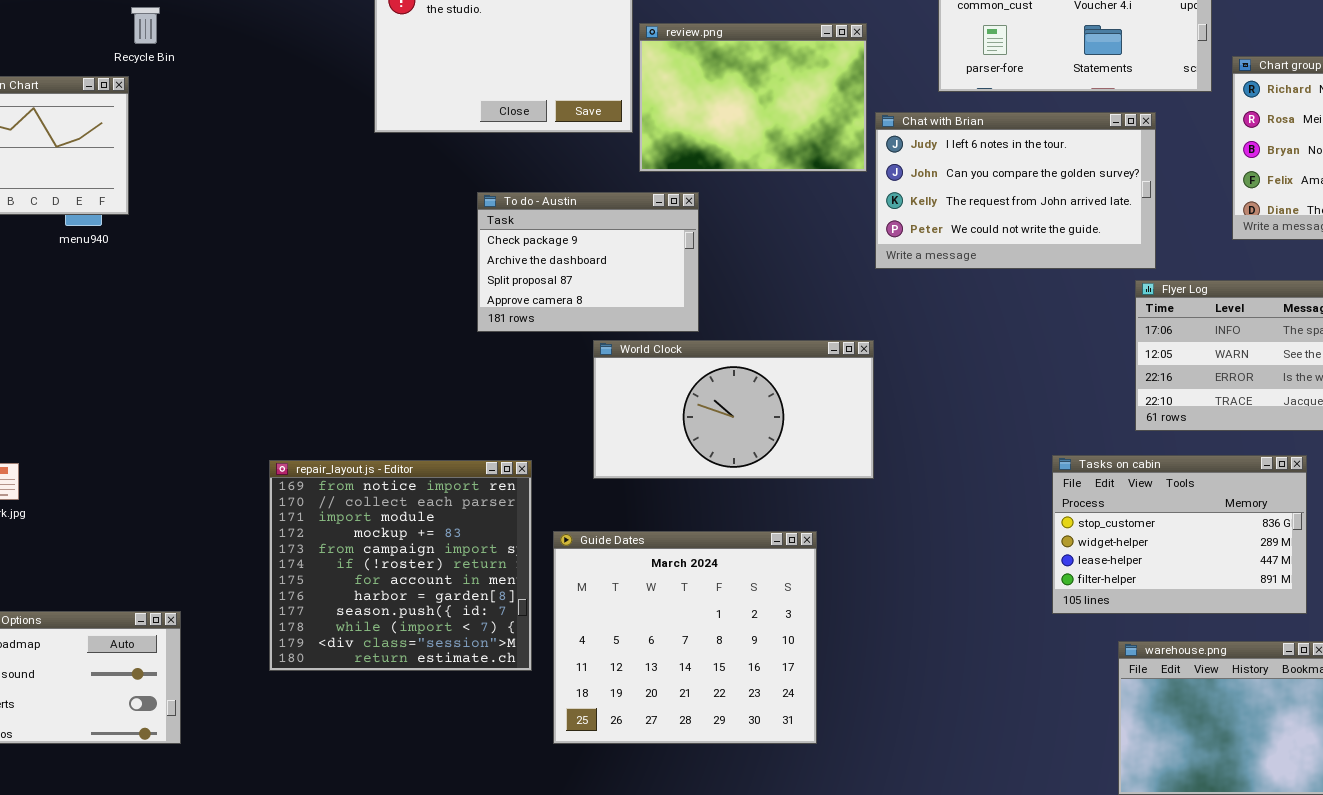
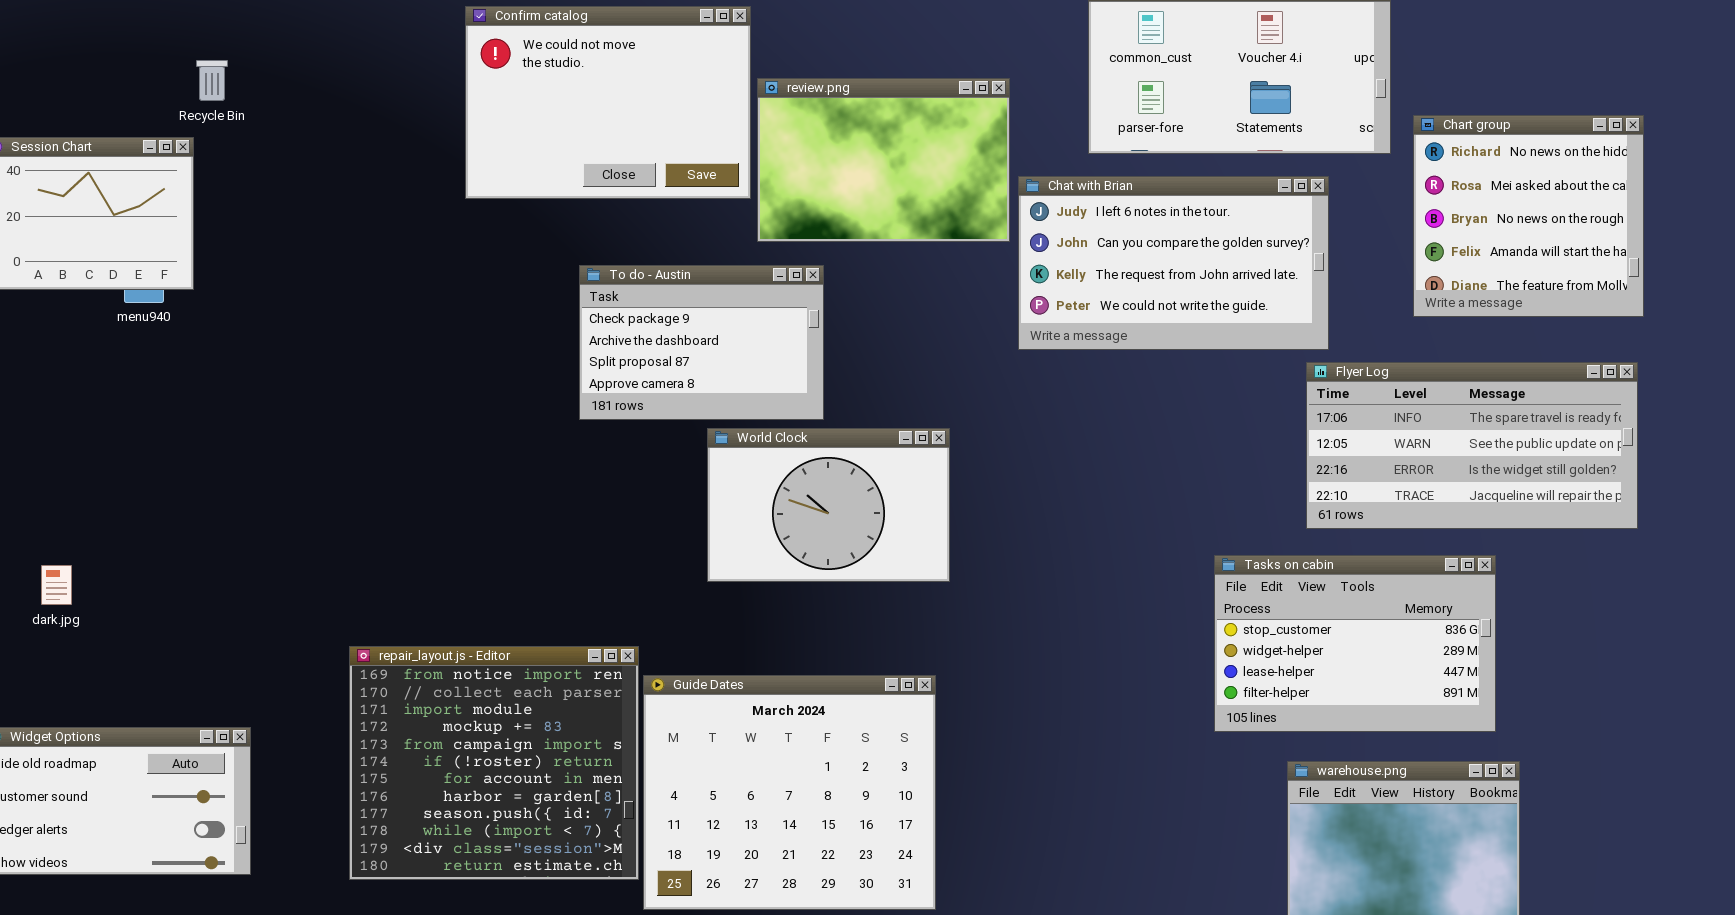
World Clock: [593,340,874,479] -> [707,428,950,582], resized
repair_layout.js - Editor: [269,460,532,671] -> [349,646,639,880], moved
Guide Dates: [553,531,817,744] -> [643,675,936,910], moved

